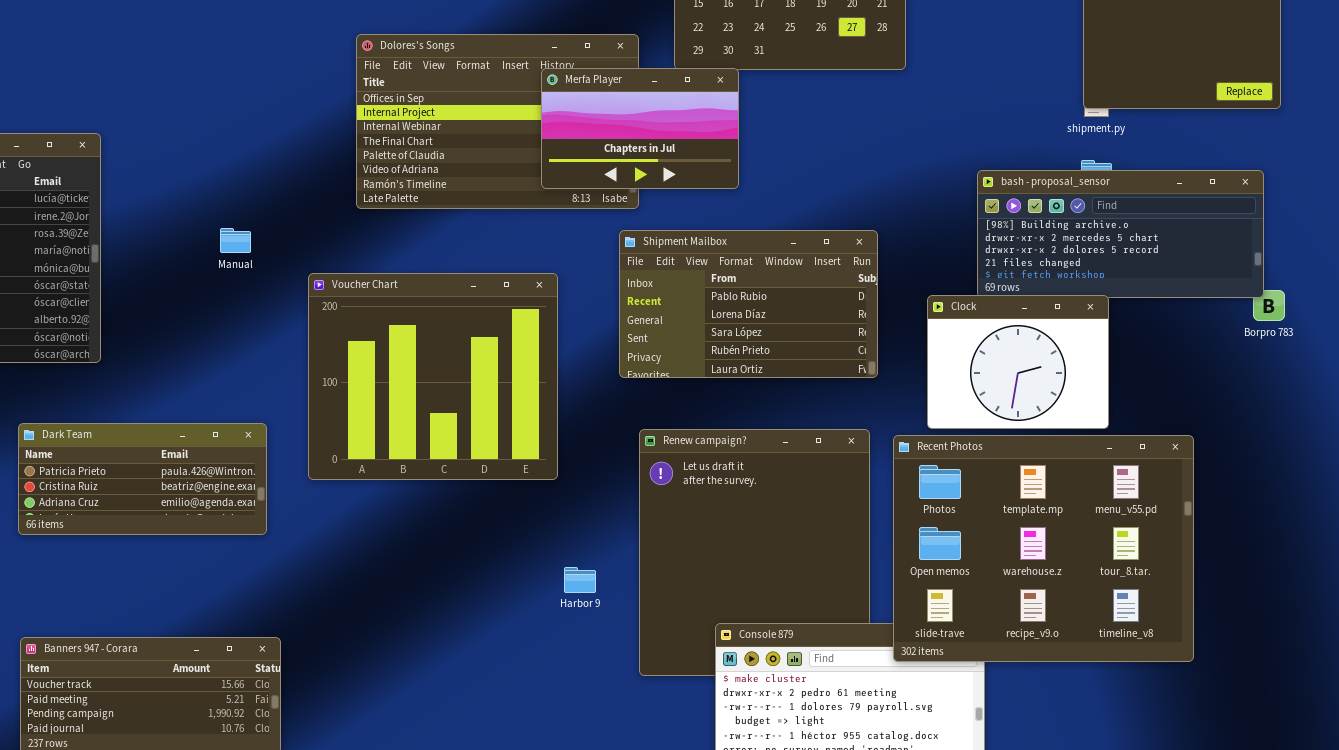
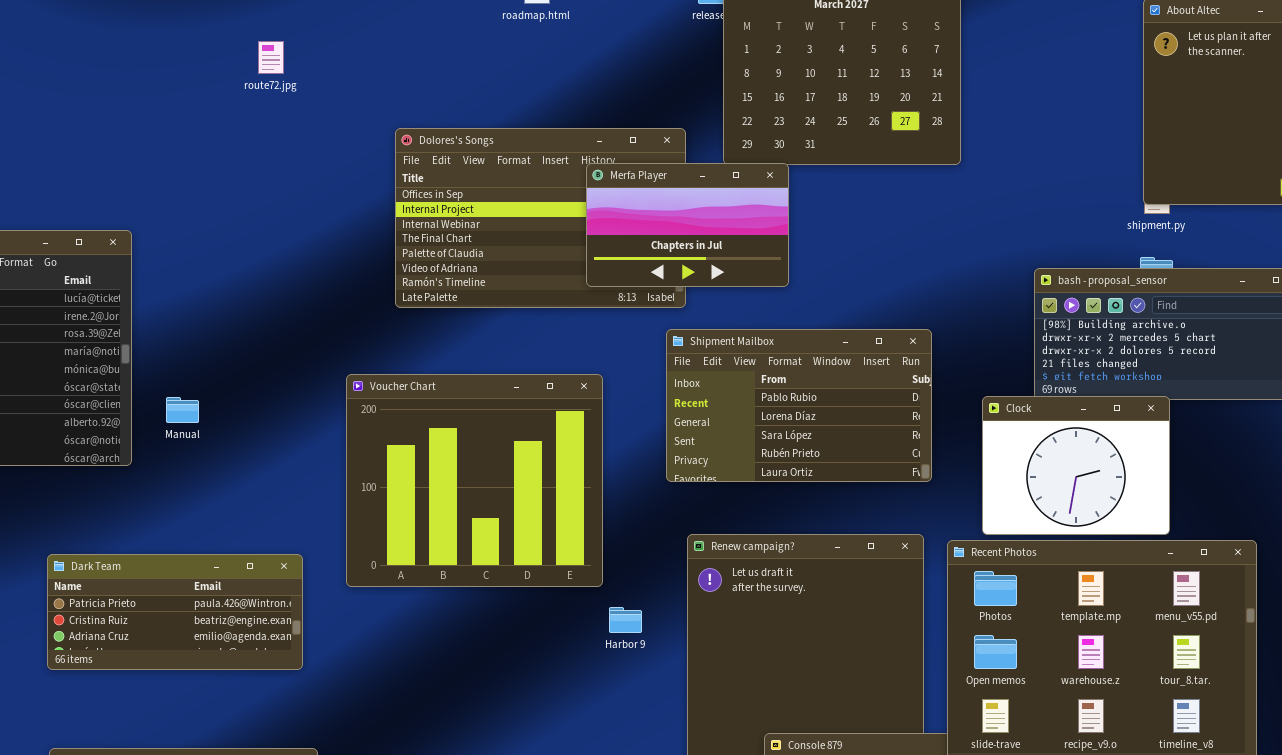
Manual: [220,228,251,253] -> [166,397,199,423], moved
Dark Team: [18,423,267,535] -> [47,554,303,670], moved
Harbor 9: [564,567,596,593] -> [609,607,642,633], moved

